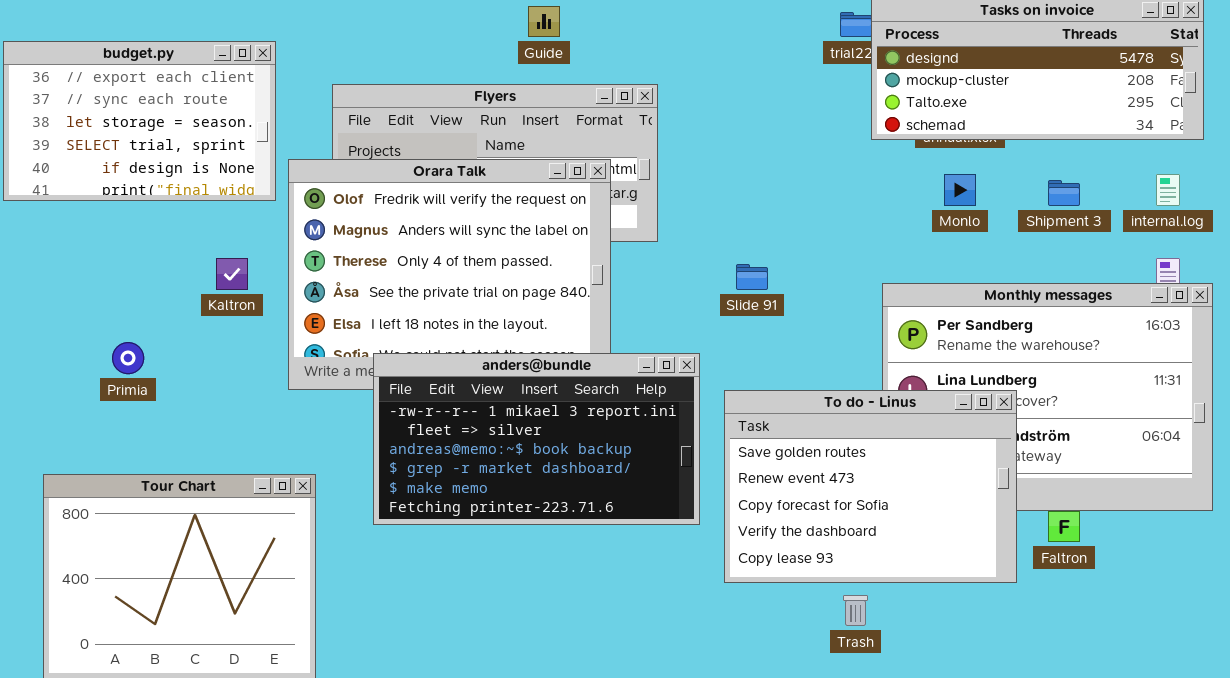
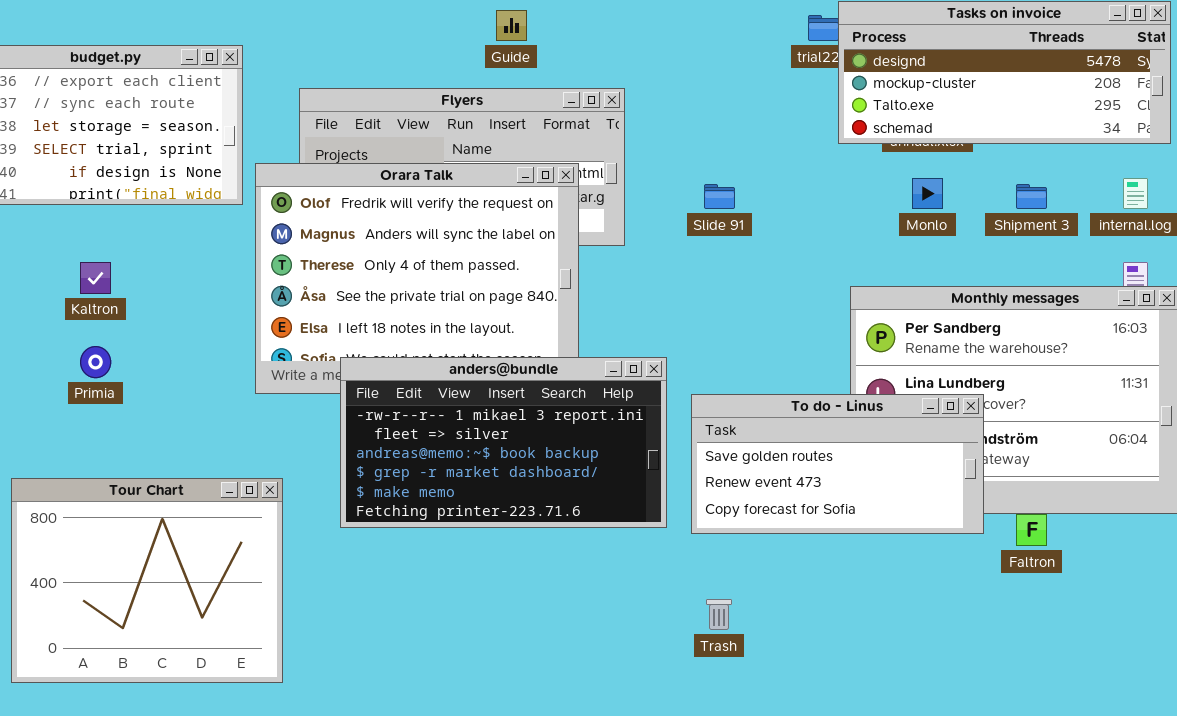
Kaltron: [216,258,248,290] -> [80,262,111,294], moved
Slide 91: [736,264,768,290] -> [704,184,735,209], moved
To do - Linus: [724,390,1017,583] -> [691,394,984,534], resized
Trash: [843,595,868,626] -> [706,599,732,630], moved

